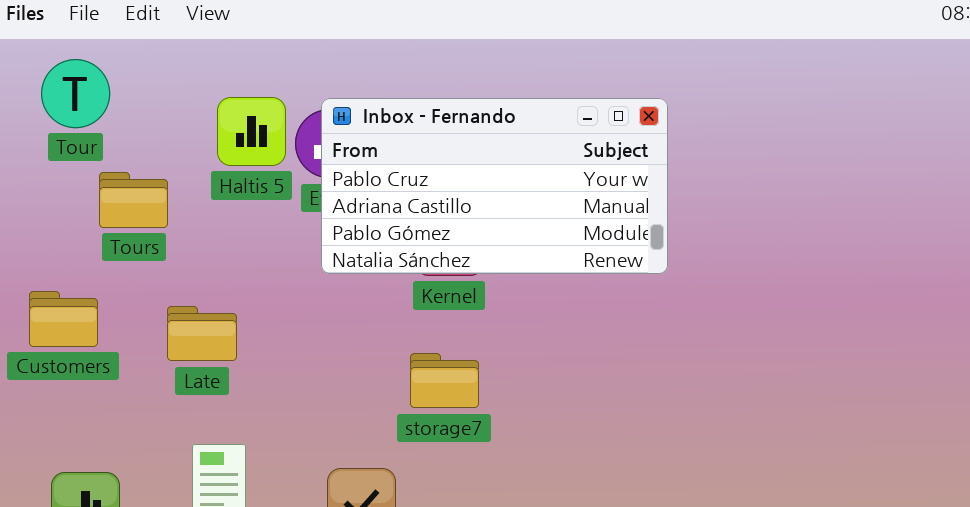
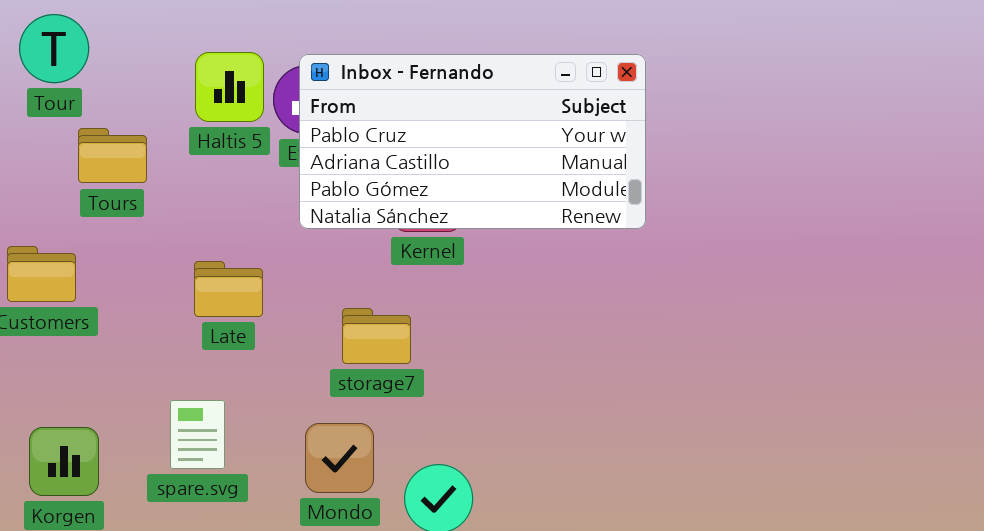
Late: [167,306,237,361] -> [194,261,263,317], moved
storage7: [410,353,479,408] -> [342,308,411,364], moved

